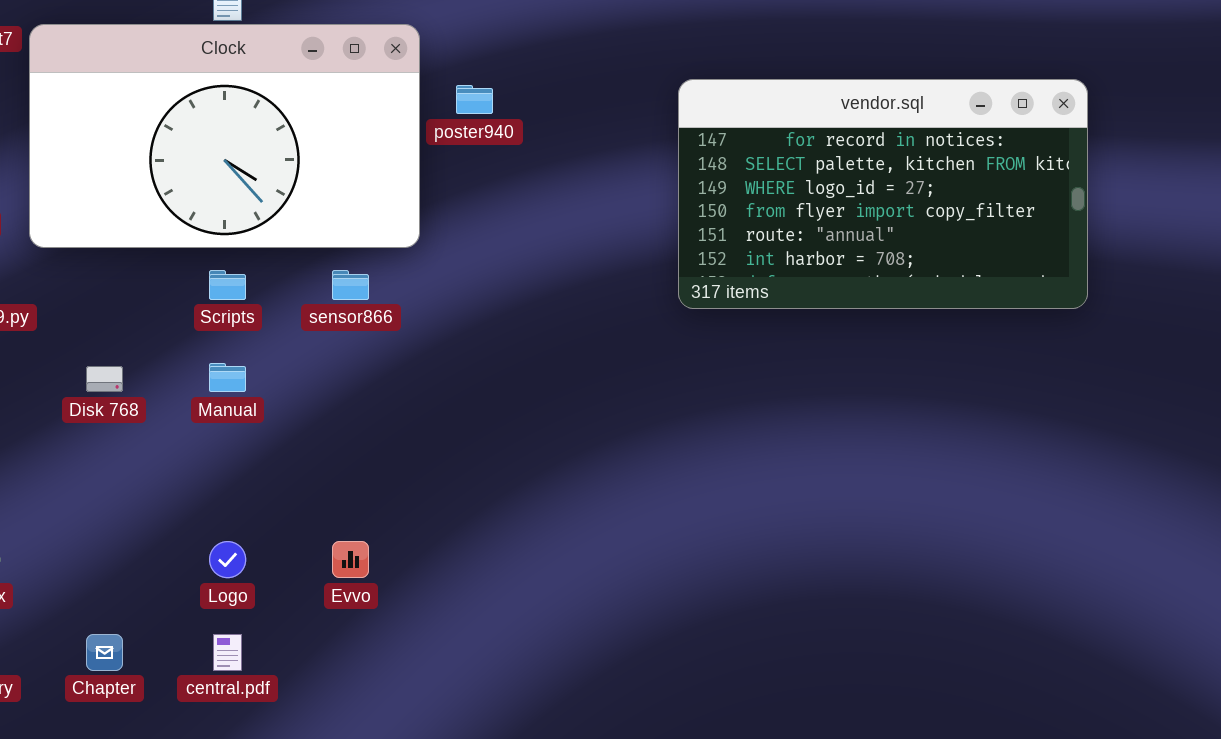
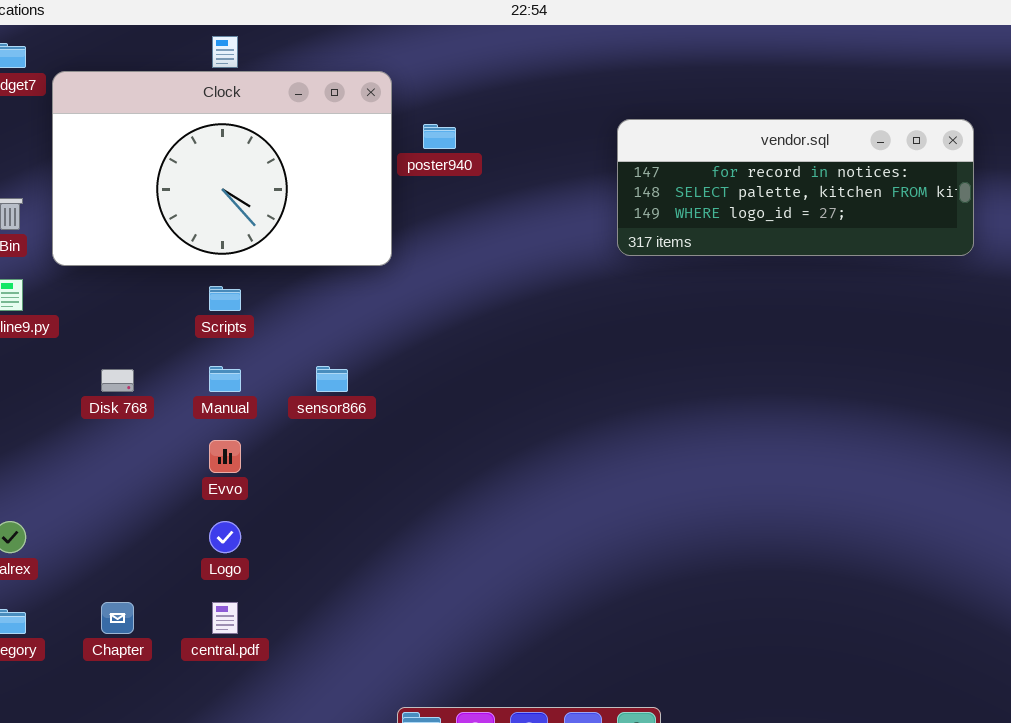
vendor.sql: [678,79,1088,309] -> [617,119,974,256], resized
sensor866: [332,270,369,300] -> [316,366,348,392], moved
Evvo: [332,541,369,578] -> [209,440,241,473], moved

